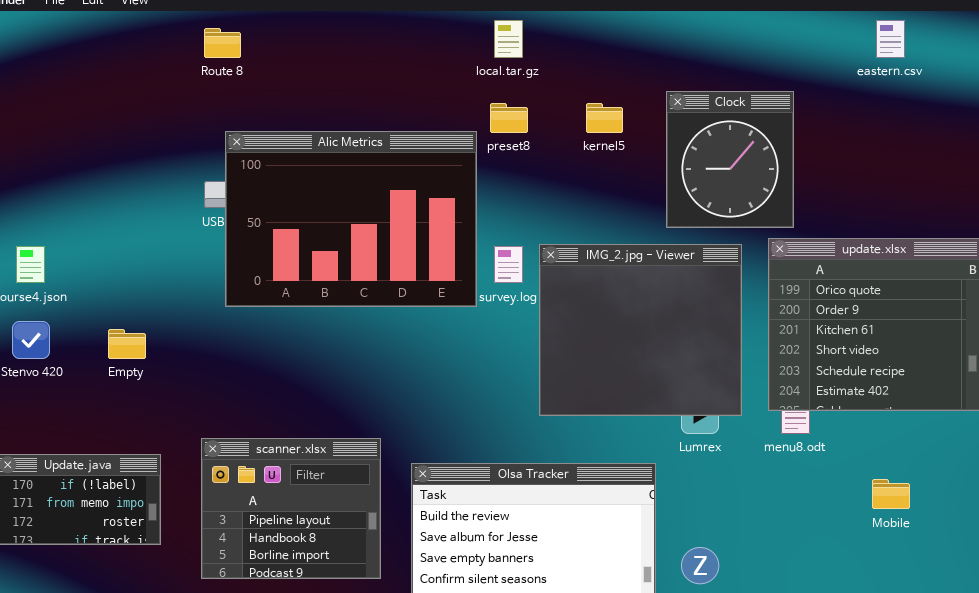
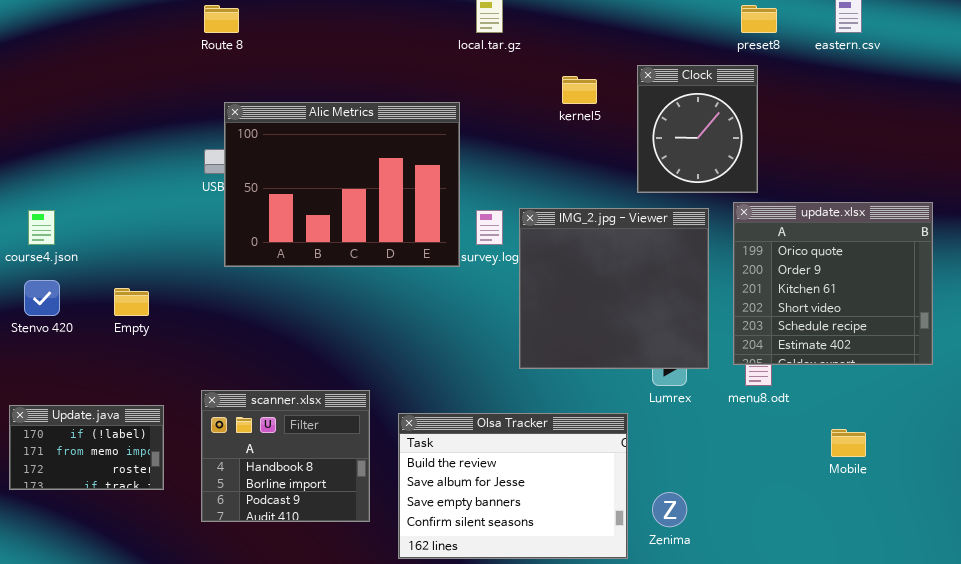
preset8: [490,103,528,133] -> [741,5,777,33], moved
scanner.xlsx: [201,438,381,579] -> [201,390,370,522], scrolled down 1 row

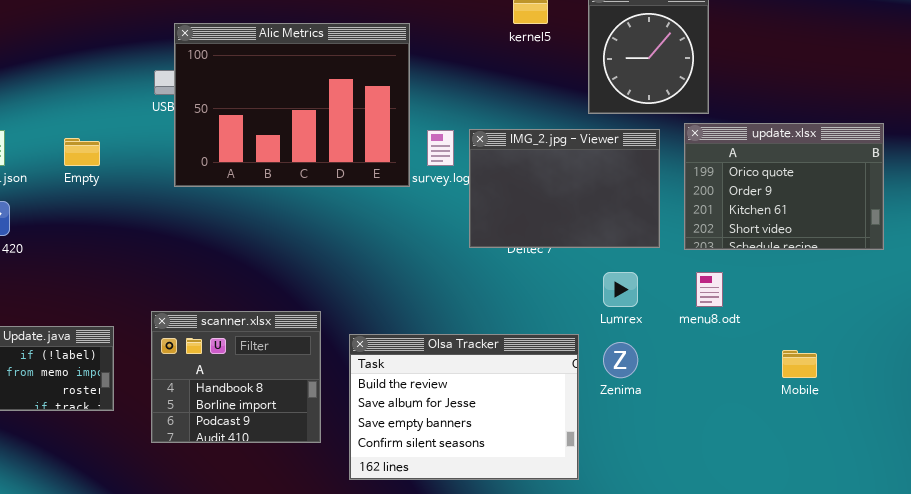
update.xlsx: [733,202,933,365] -> [684,123,884,250], resized
IMG_2.jpg - Viewer: [519,208,709,369] -> [469,129,660,248], resized
Empty: [114,288,149,316] -> [64,138,100,166], moved
Zenima: [652,492,687,527] -> [603,342,638,378], moved

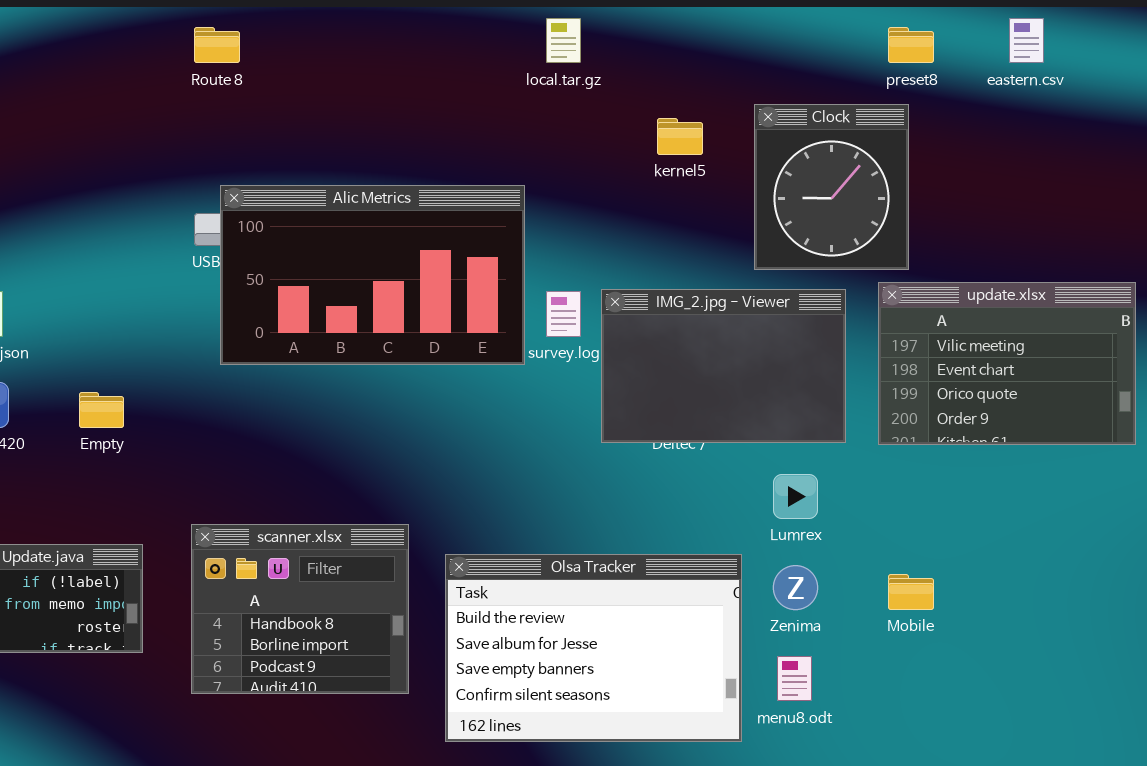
Alic Metrics: [174,23,410,187] -> [220,185,525,365], resized
update.xlsx: [684,123,884,250] -> [878,282,1136,445], scrolled up 2 rows
Empty: [64,138,100,166] -> [79,392,124,428], moved
menu8.odt: [696,272,723,307] -> [777,656,812,701], moved
Mobile: [782,350,817,378] -> [888,574,934,610], moved

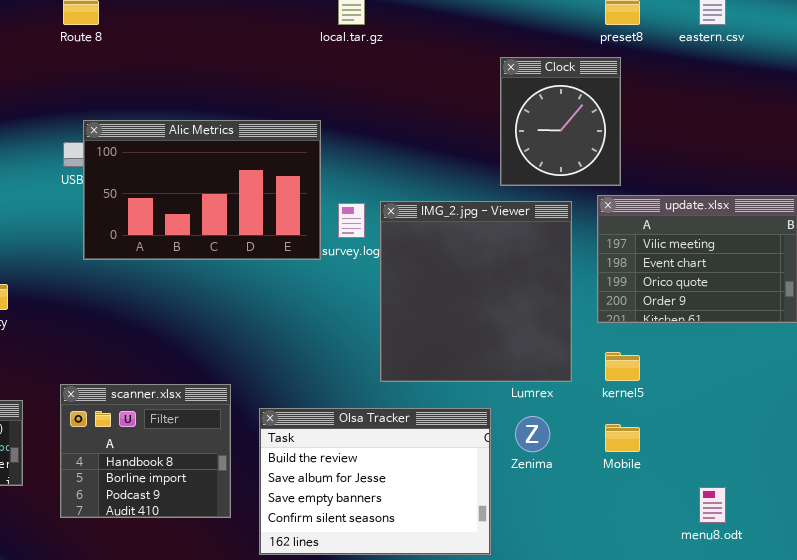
kernel5: [657,118,703,155] -> [605,352,640,381], moved
IMG_2.jpg - Viewer: [601,289,846,443] -> [380,201,572,382], resized
menu8.odt: [777,656,812,701] -> [699,487,726,523], moved

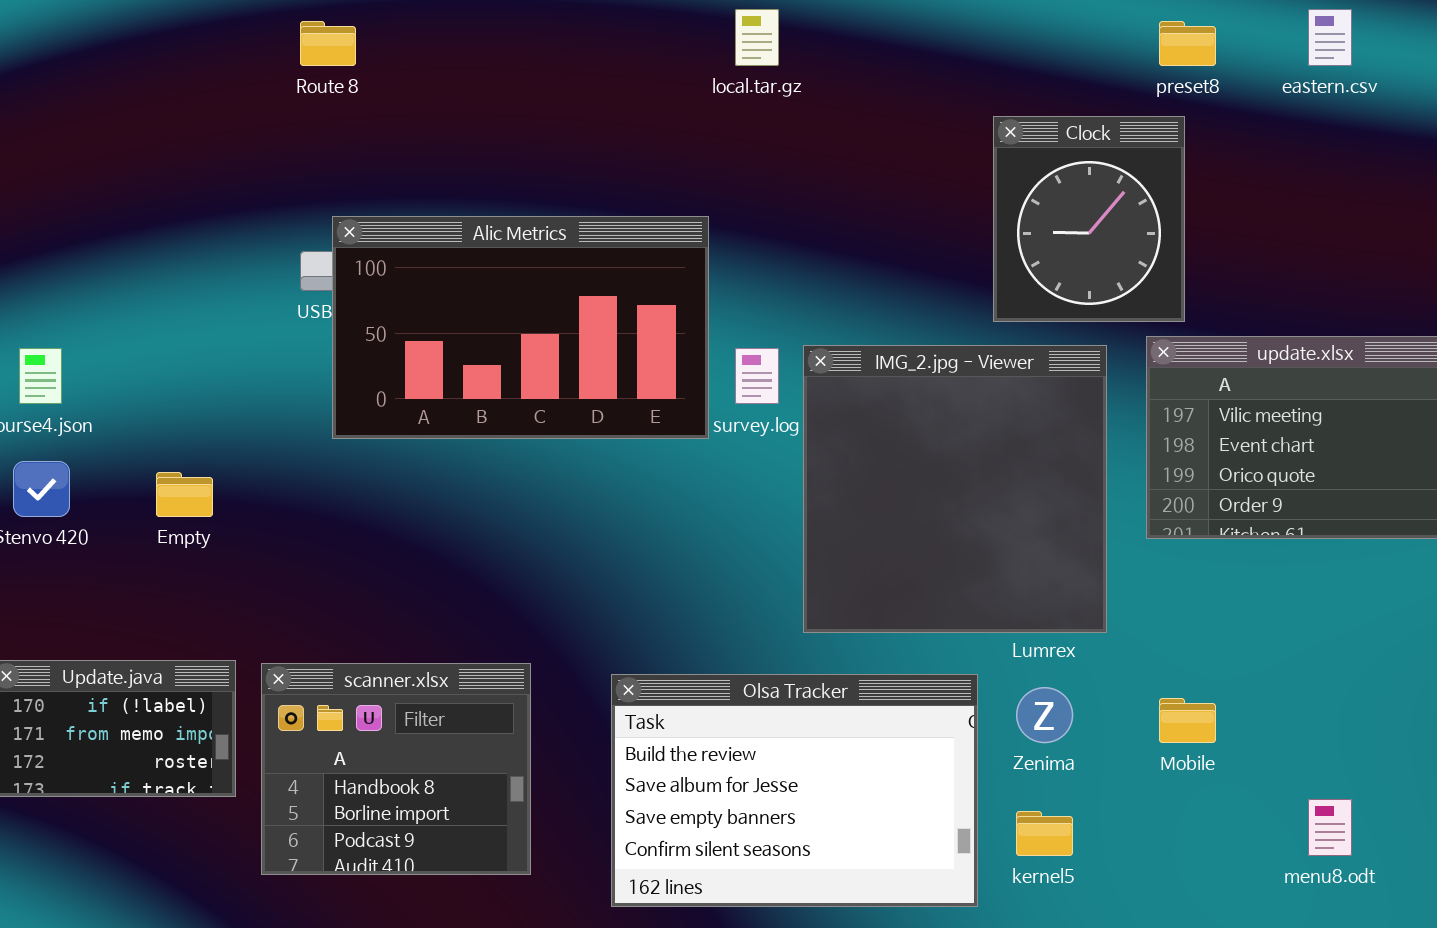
kernel5: [605,352,640,381] -> [1016,811,1073,856], moved
scanner.xlsx: [60,384,231,518] -> [261,663,531,875], moved

